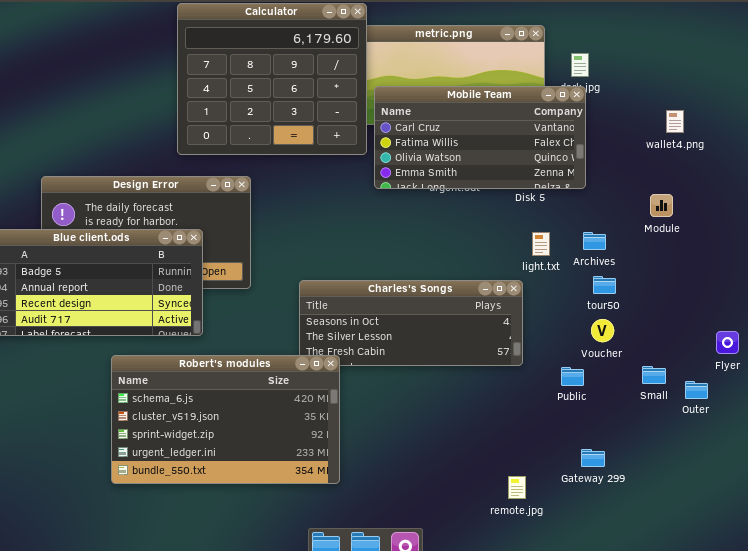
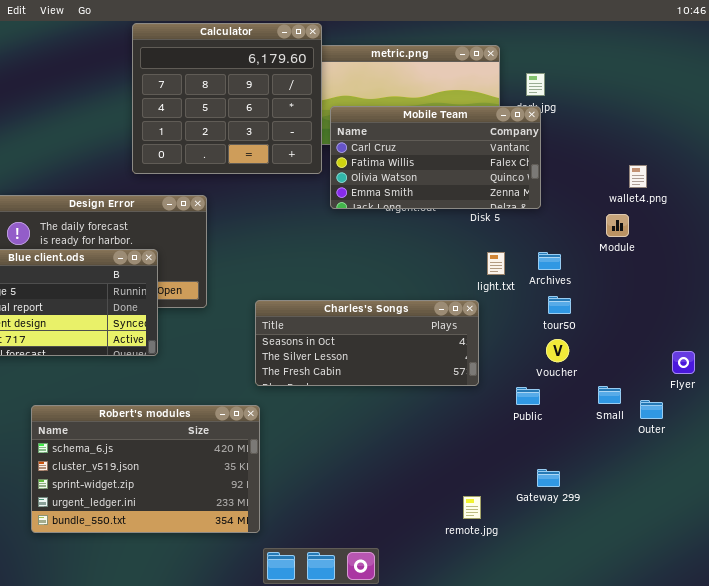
wallet4.png: [666,110,684,133] -> [629,165,647,188], moved
Robert's modules: [111,355,340,484] -> [31,405,260,533], moved

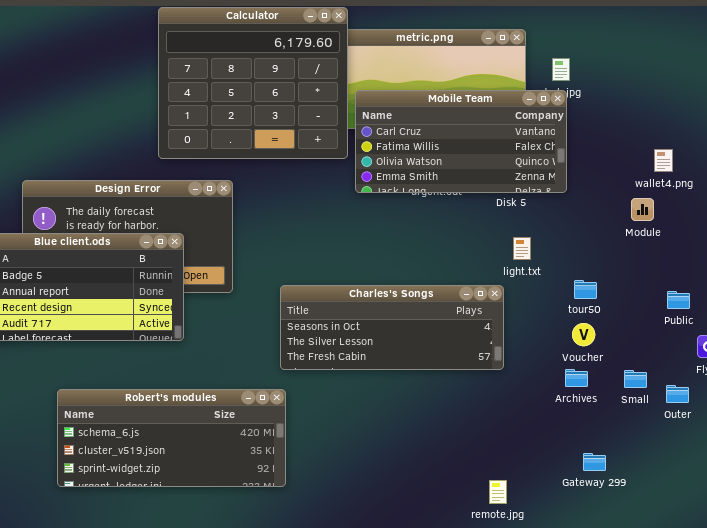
Archives: [538,252,561,270] -> [565,369,588,387], moved
Public: [516,387,540,405] -> [667,291,690,309], moved
Robert's modules: [31,405,260,533] -> [57,389,286,487], resized
Gateway 299: [537,469,560,487] -> [583,453,606,471], moved

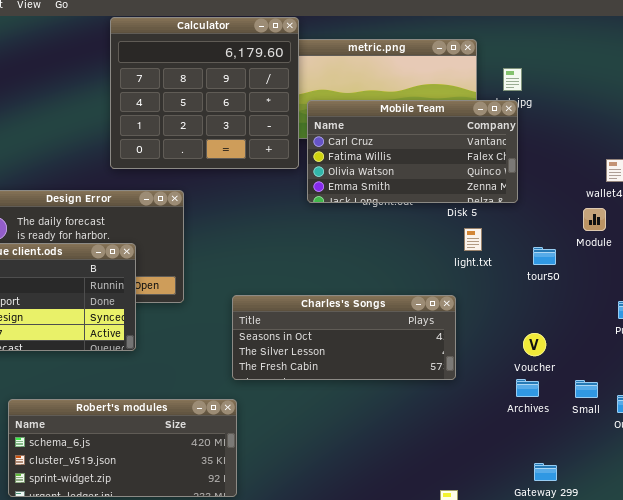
light.txt: [513,237,531,260] -> [464,228,482,251], moved
tour50: [574,280,597,299] -> [533,247,556,265], moved

